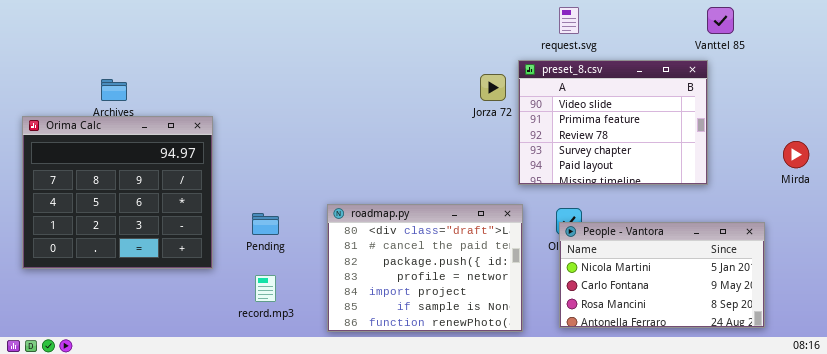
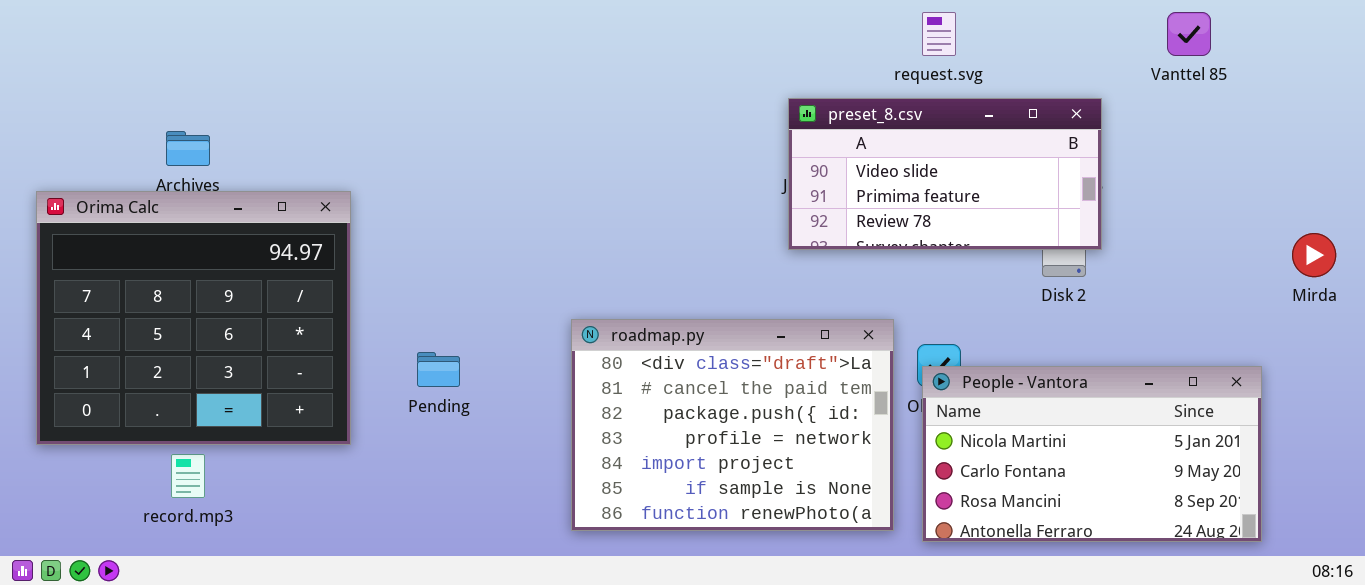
preset_8.csv: [518,60,708,185] -> [788,98,1102,250], moved, resized
roadmap.py: [327,204,523,332] -> [571,319,894,531], moved
record.mp3: [255,275,276,302] -> [171,454,205,498], moved

